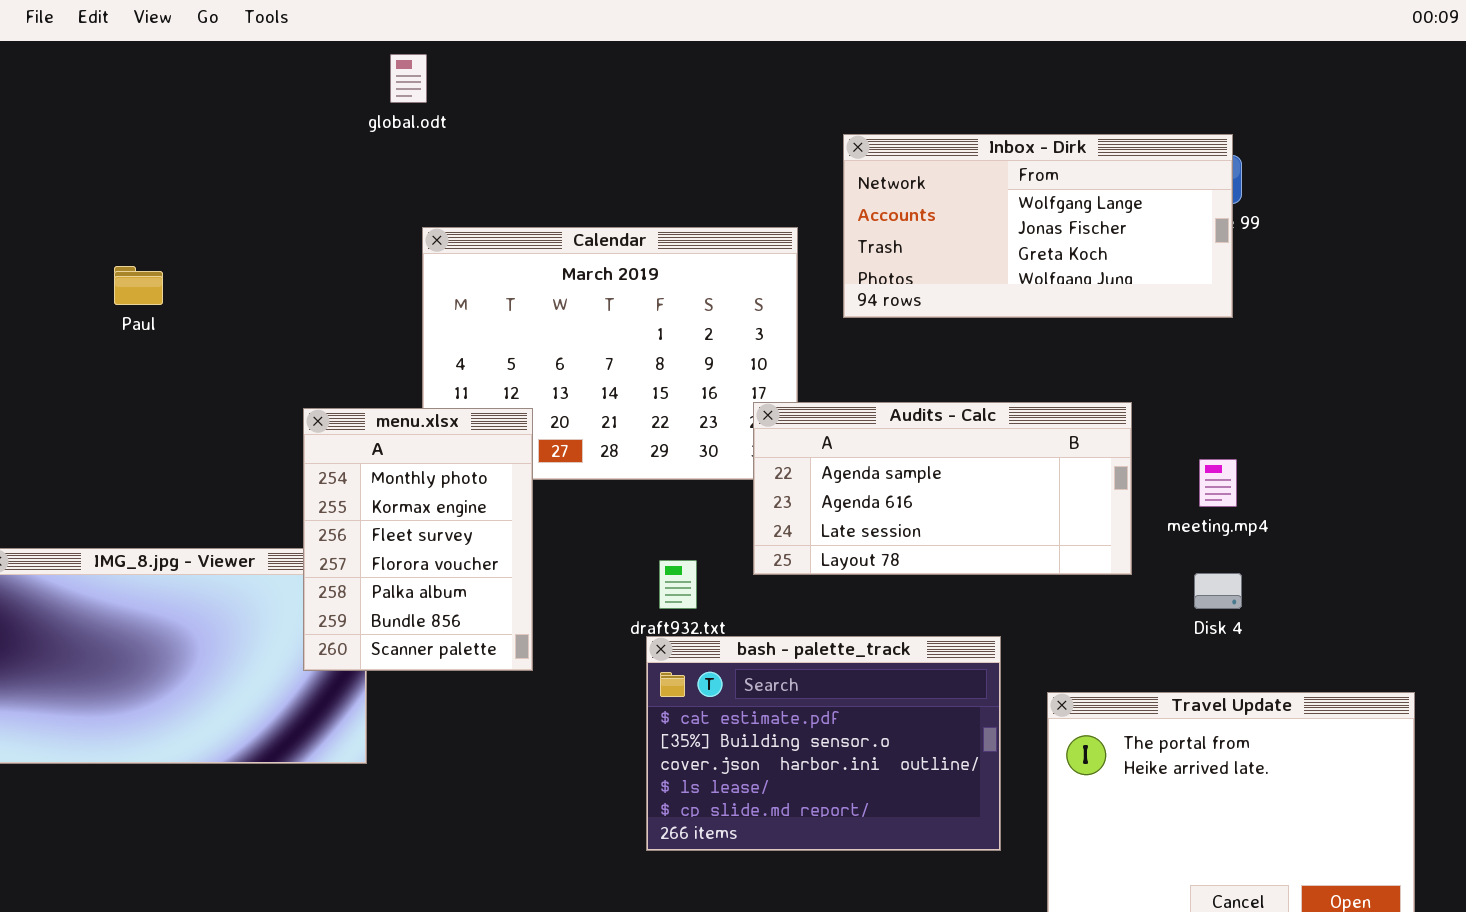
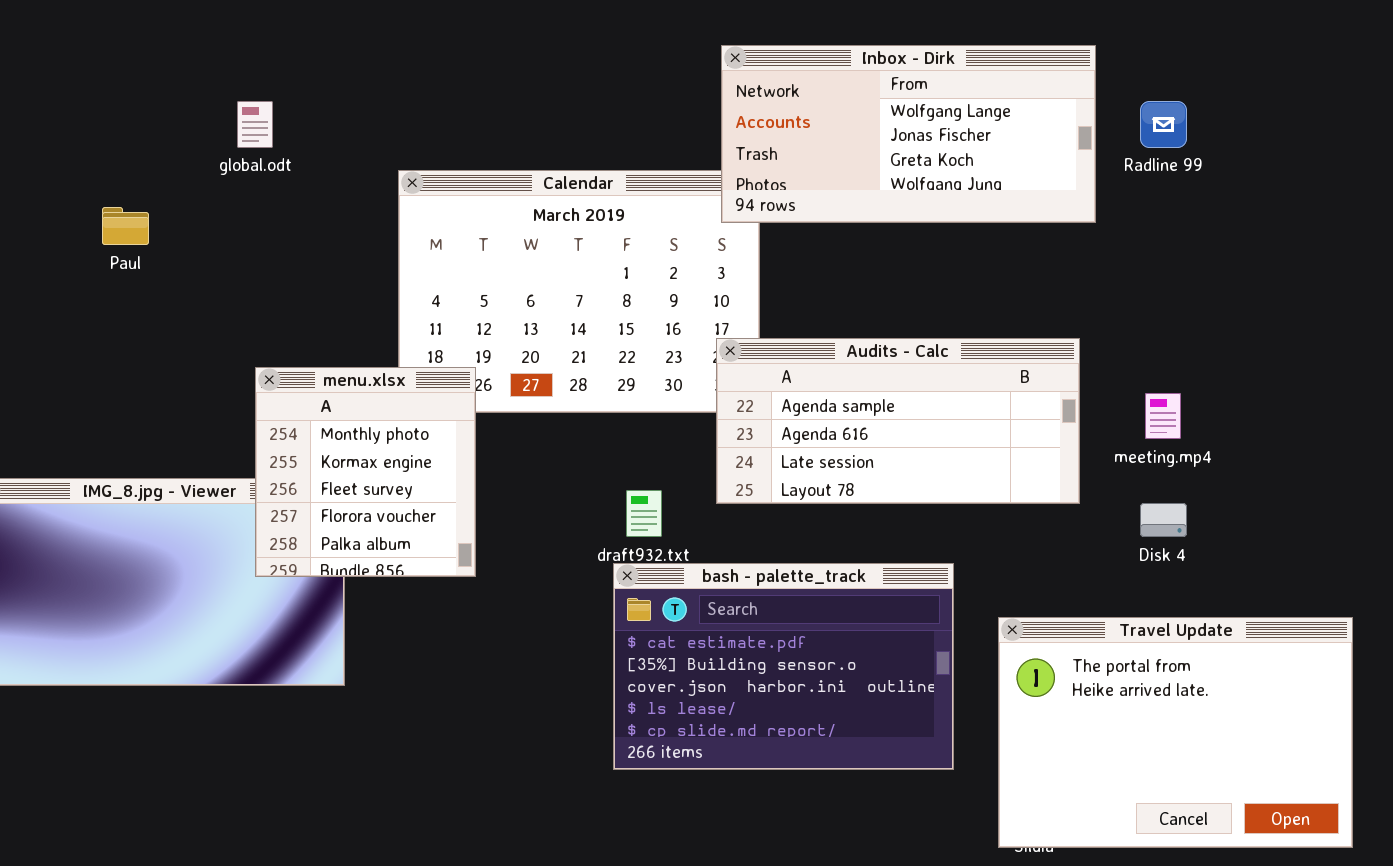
global.odt: [390,54,427,103] -> [237,101,273,148], moved
Inbox - Dirk: [843,134,1233,318] -> [721,45,1096,223], moved
menu.xlsx: [303,408,533,671] -> [255,367,476,577], moved, resized

